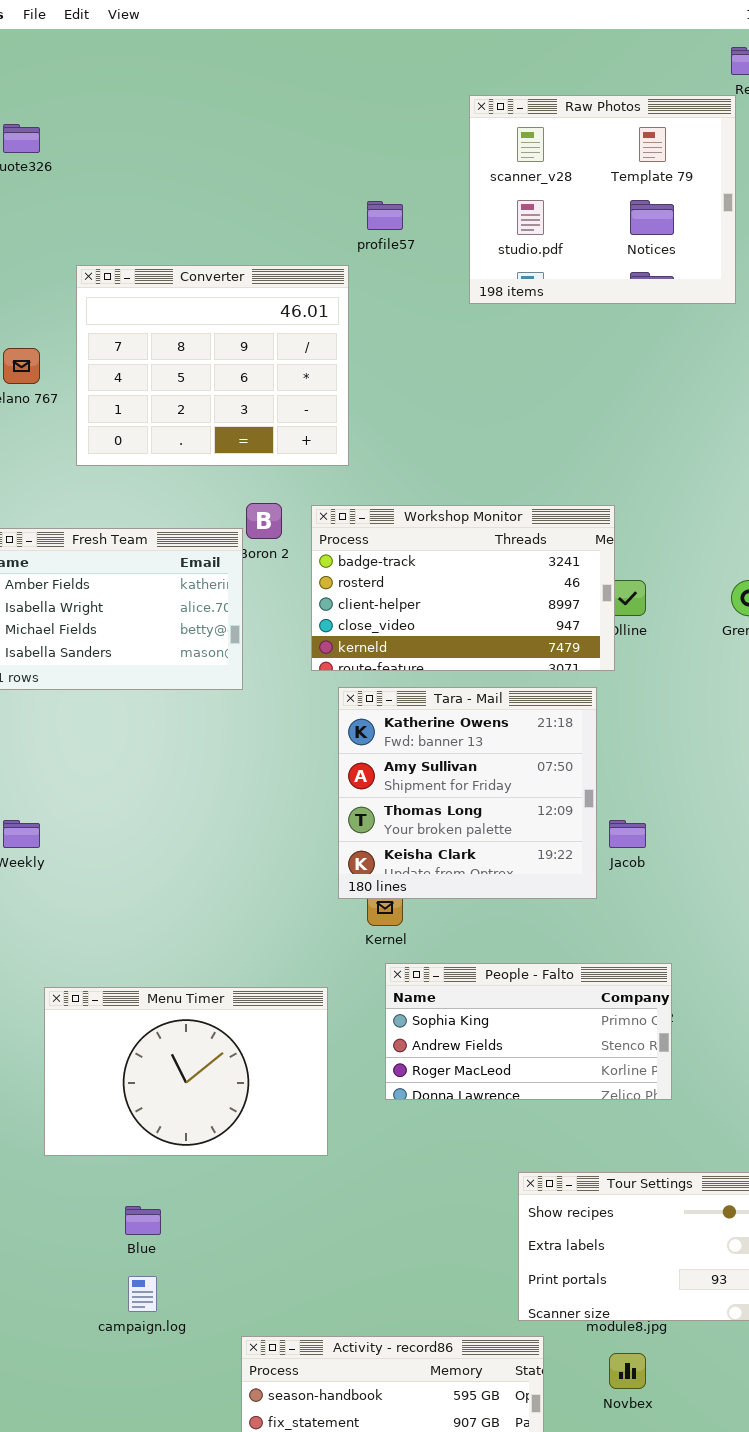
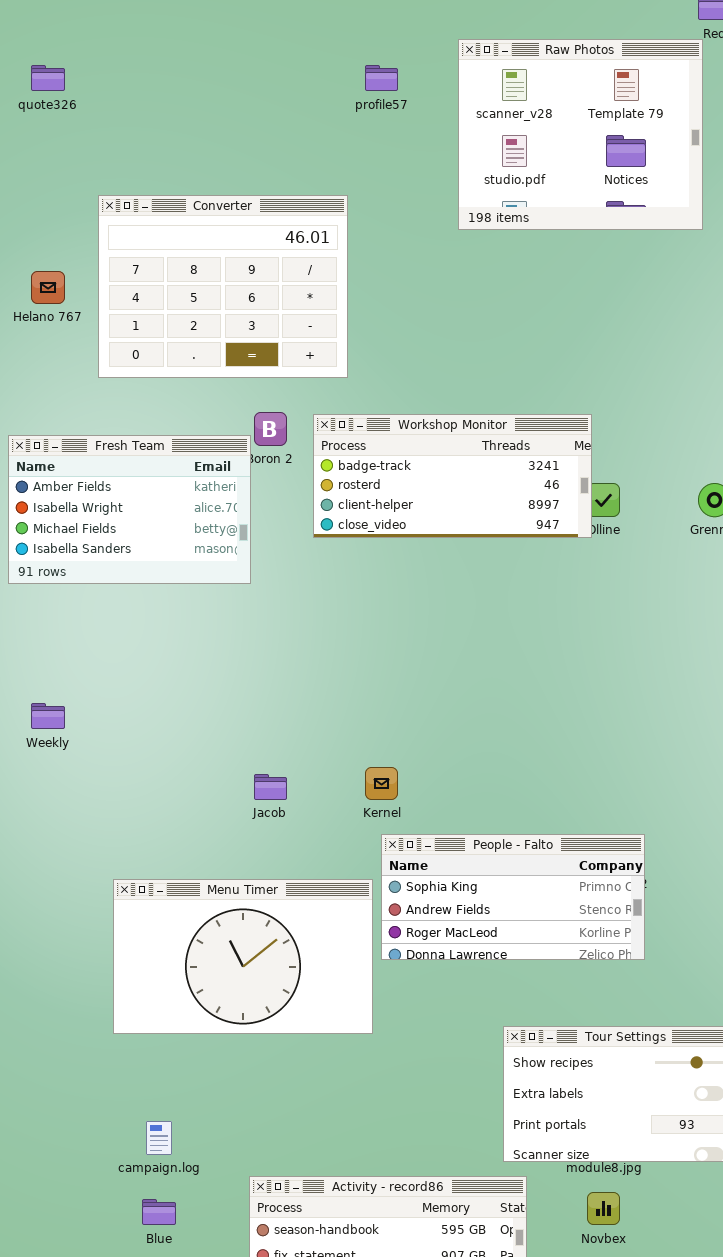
profile57: [367,201,403,230] -> [365,65,398,91], moved
Workshop Monitor: [311,505,615,671] -> [313,414,592,538], resized
Tara - Mail: [338,687,597,899] -> none, closed
Jacob: [609,820,646,848] -> [254,774,287,800], moved
Menu Timer: [44,987,328,1156] -> [113,879,373,1034], moved
Blue: [125,1206,161,1235] -> [142,1199,176,1225], moved

